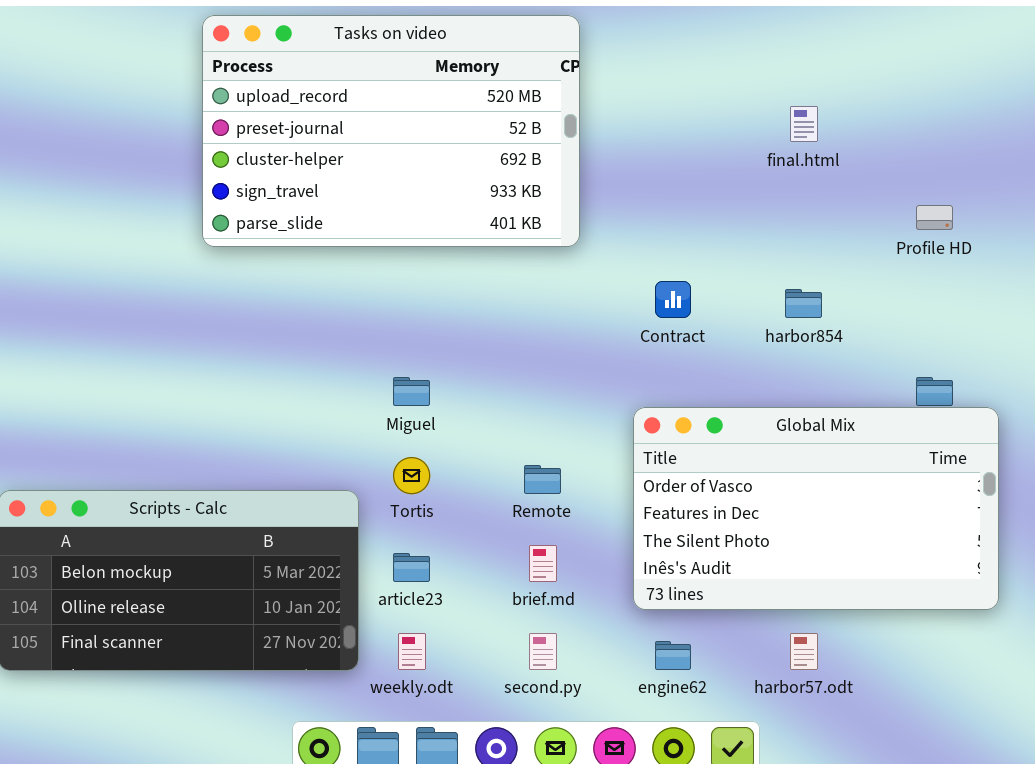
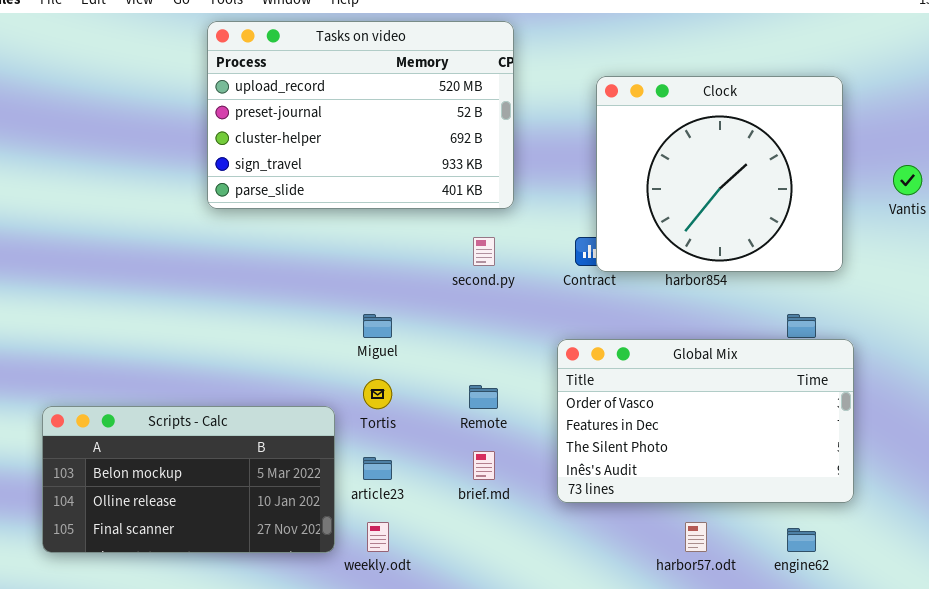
Clock: none -> [596,76,843,272], opened
second.py: [529,633,557,670] -> [473,237,495,266], moved
engine62: [655,641,691,670] -> [787,528,816,552], moved

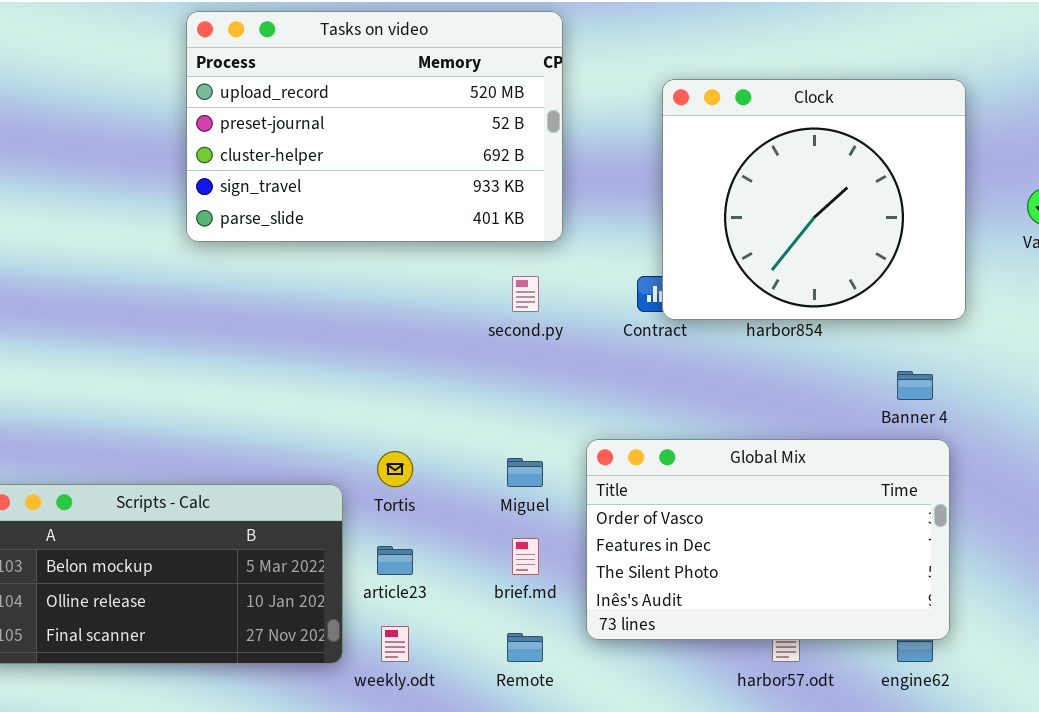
Miguel: [363,314,392,338] -> [507,458,543,487], moved
Global Mix: [557,339,854,503] -> [586,439,950,640], moved
Remote: [469,385,498,409] -> [507,633,543,662], moved

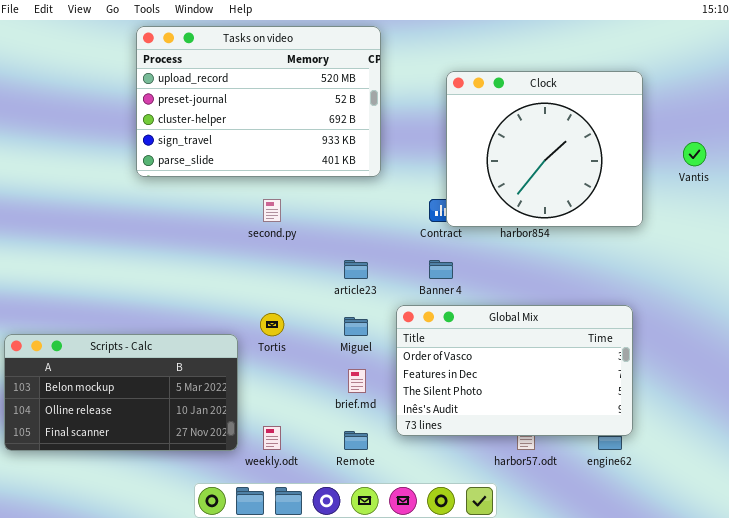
second.py: [512,276,539,312] -> [263,199,281,222], moved
Banner 4: [897,371,933,400] -> [429,260,453,279], moved
article23: [377,546,413,575] -> [344,260,368,279], moved

